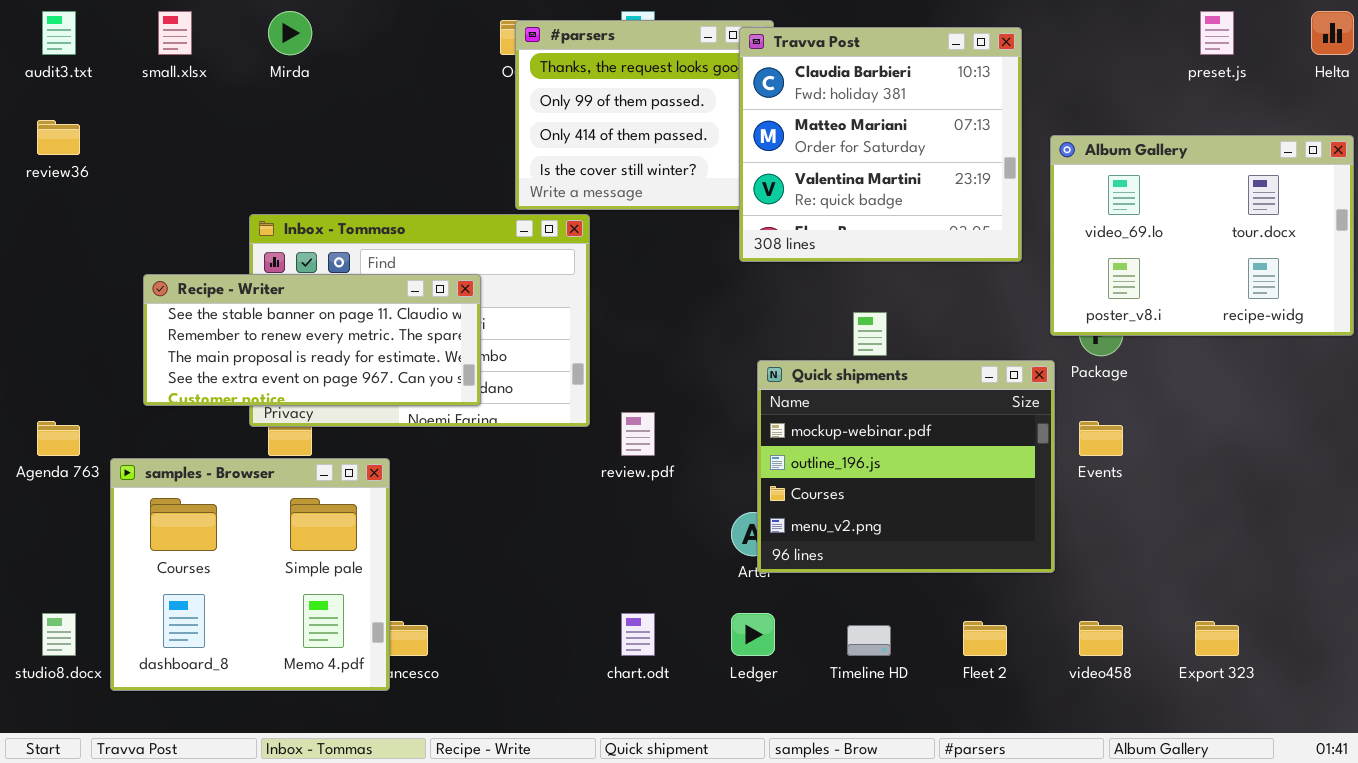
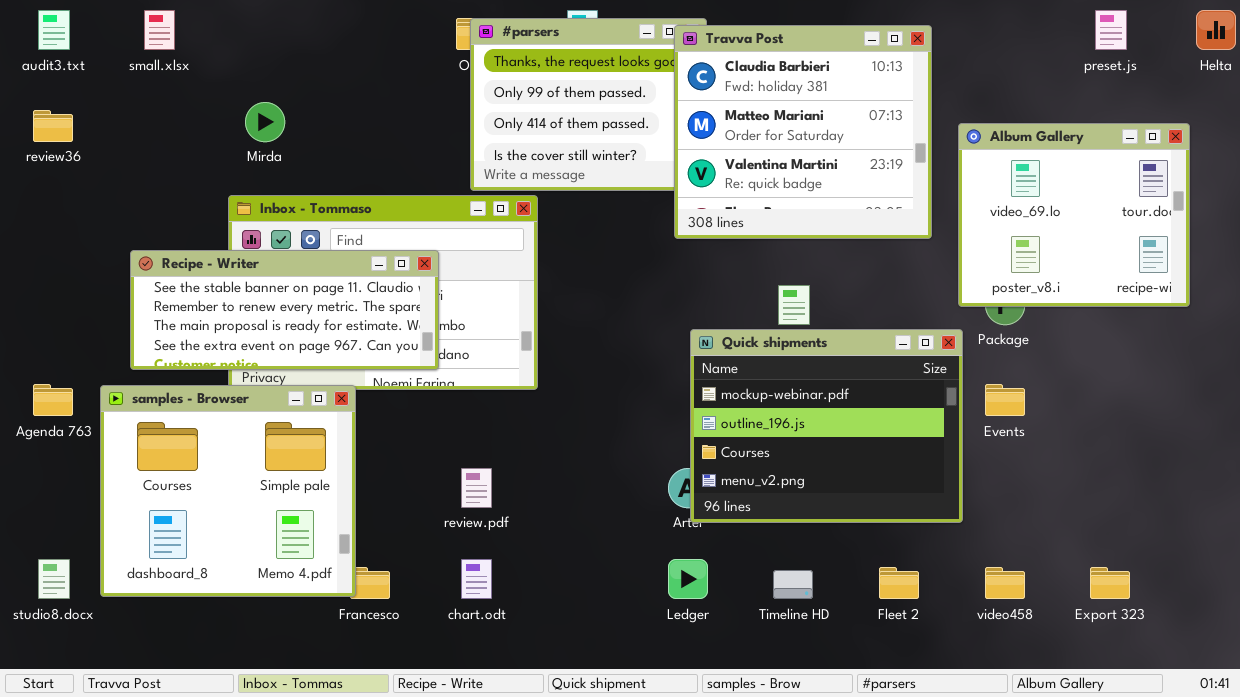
Mirda: [268,11,312,55] -> [245,102,285,142], moved
Album Gallery: [1050,135,1354,336] -> [958,123,1190,307], resized
review.pdf: [621,412,655,456] -> [461,468,492,508], moved
samples - Browser: [110,458,390,691] -> [100,385,356,597], moved
chart.odt: [621,613,655,656] -> [461,559,492,599], moved

